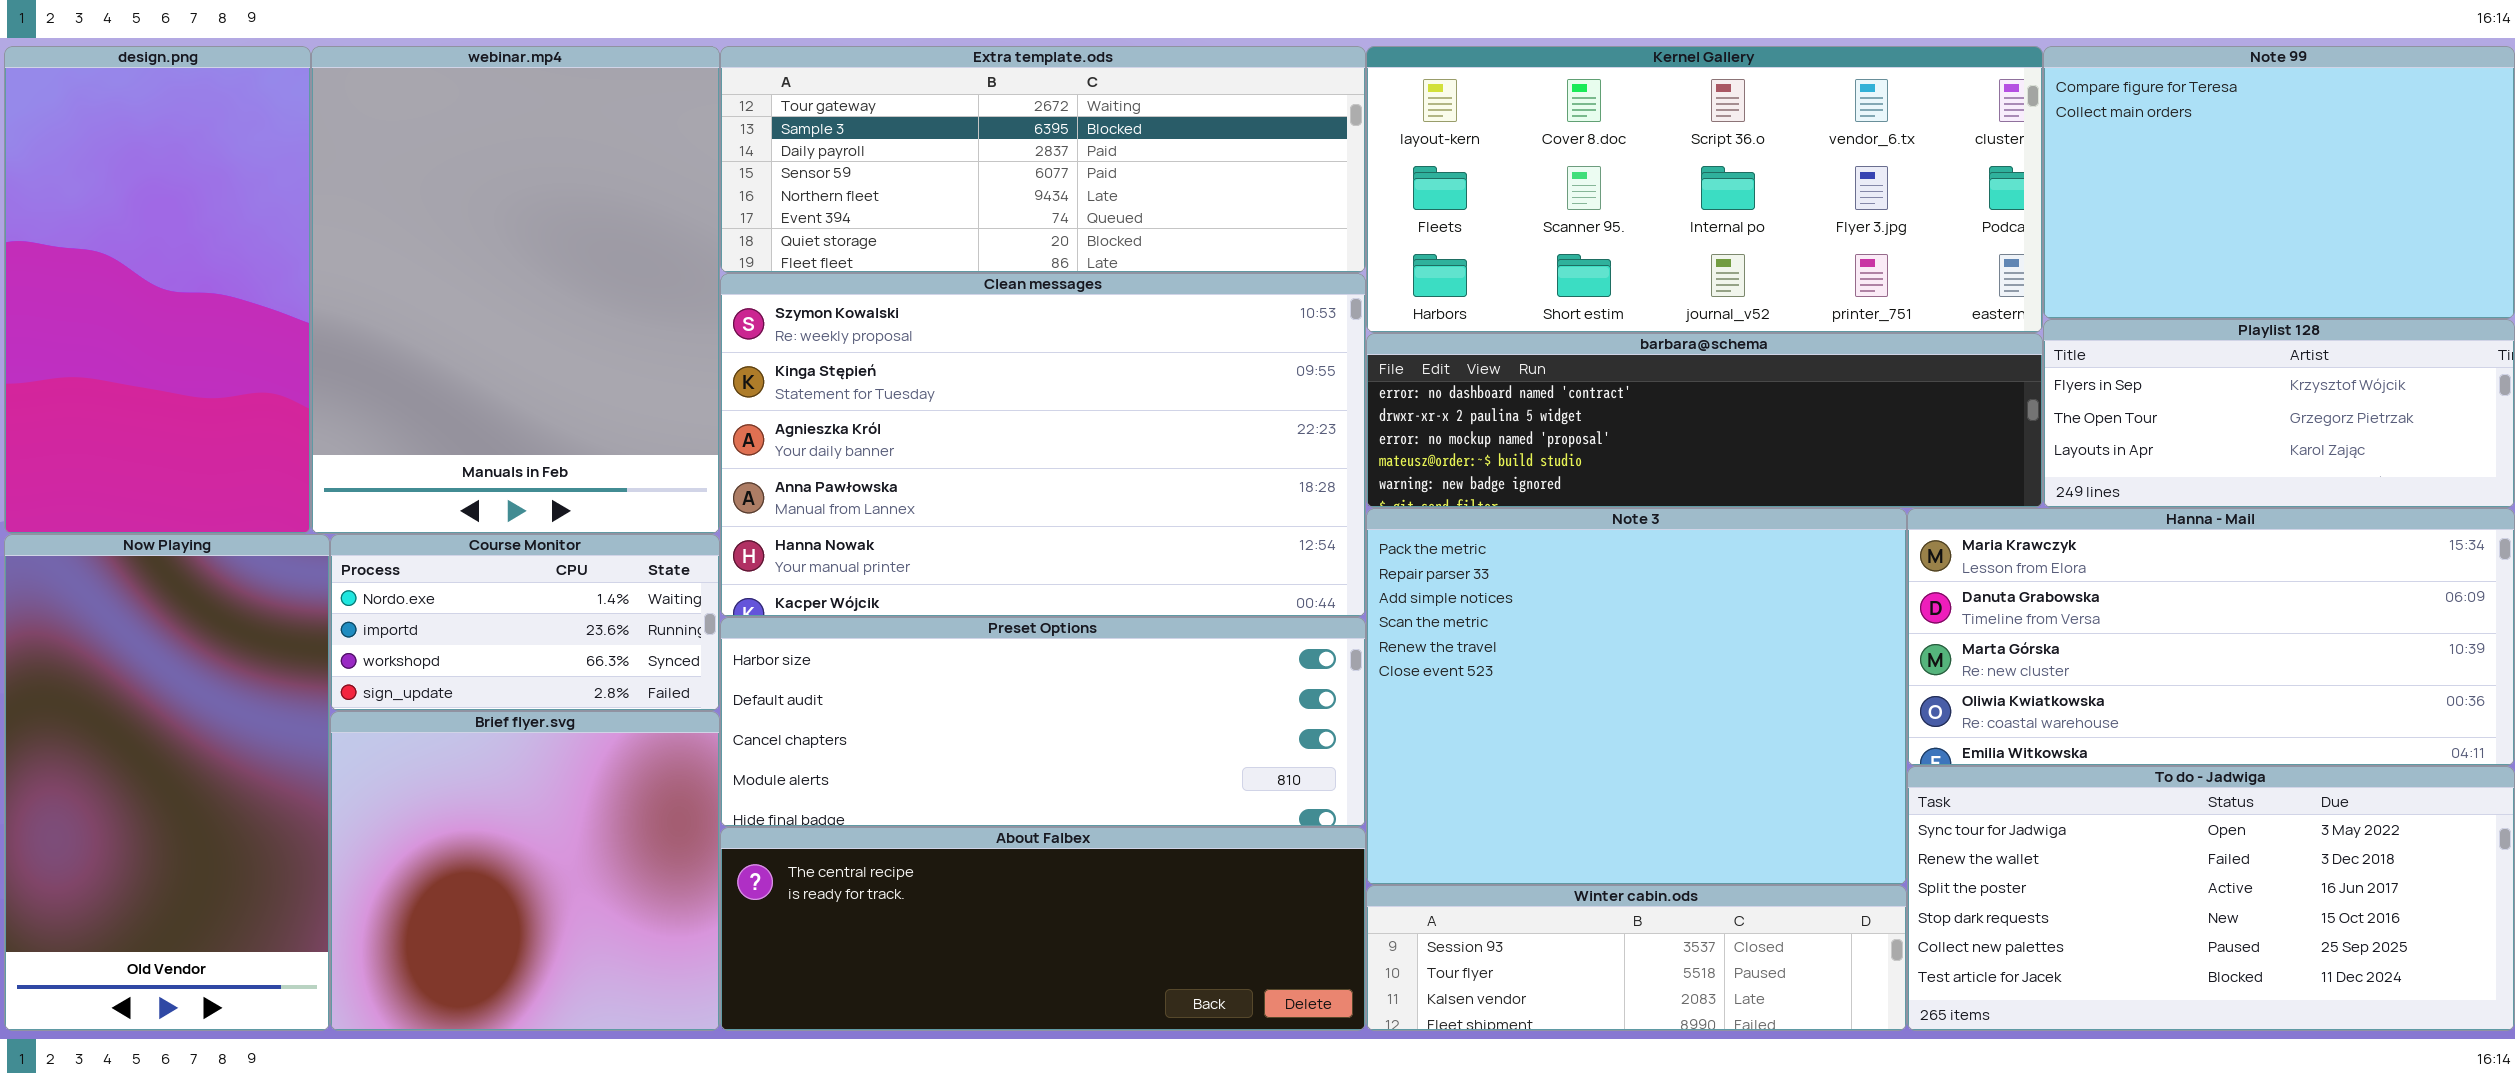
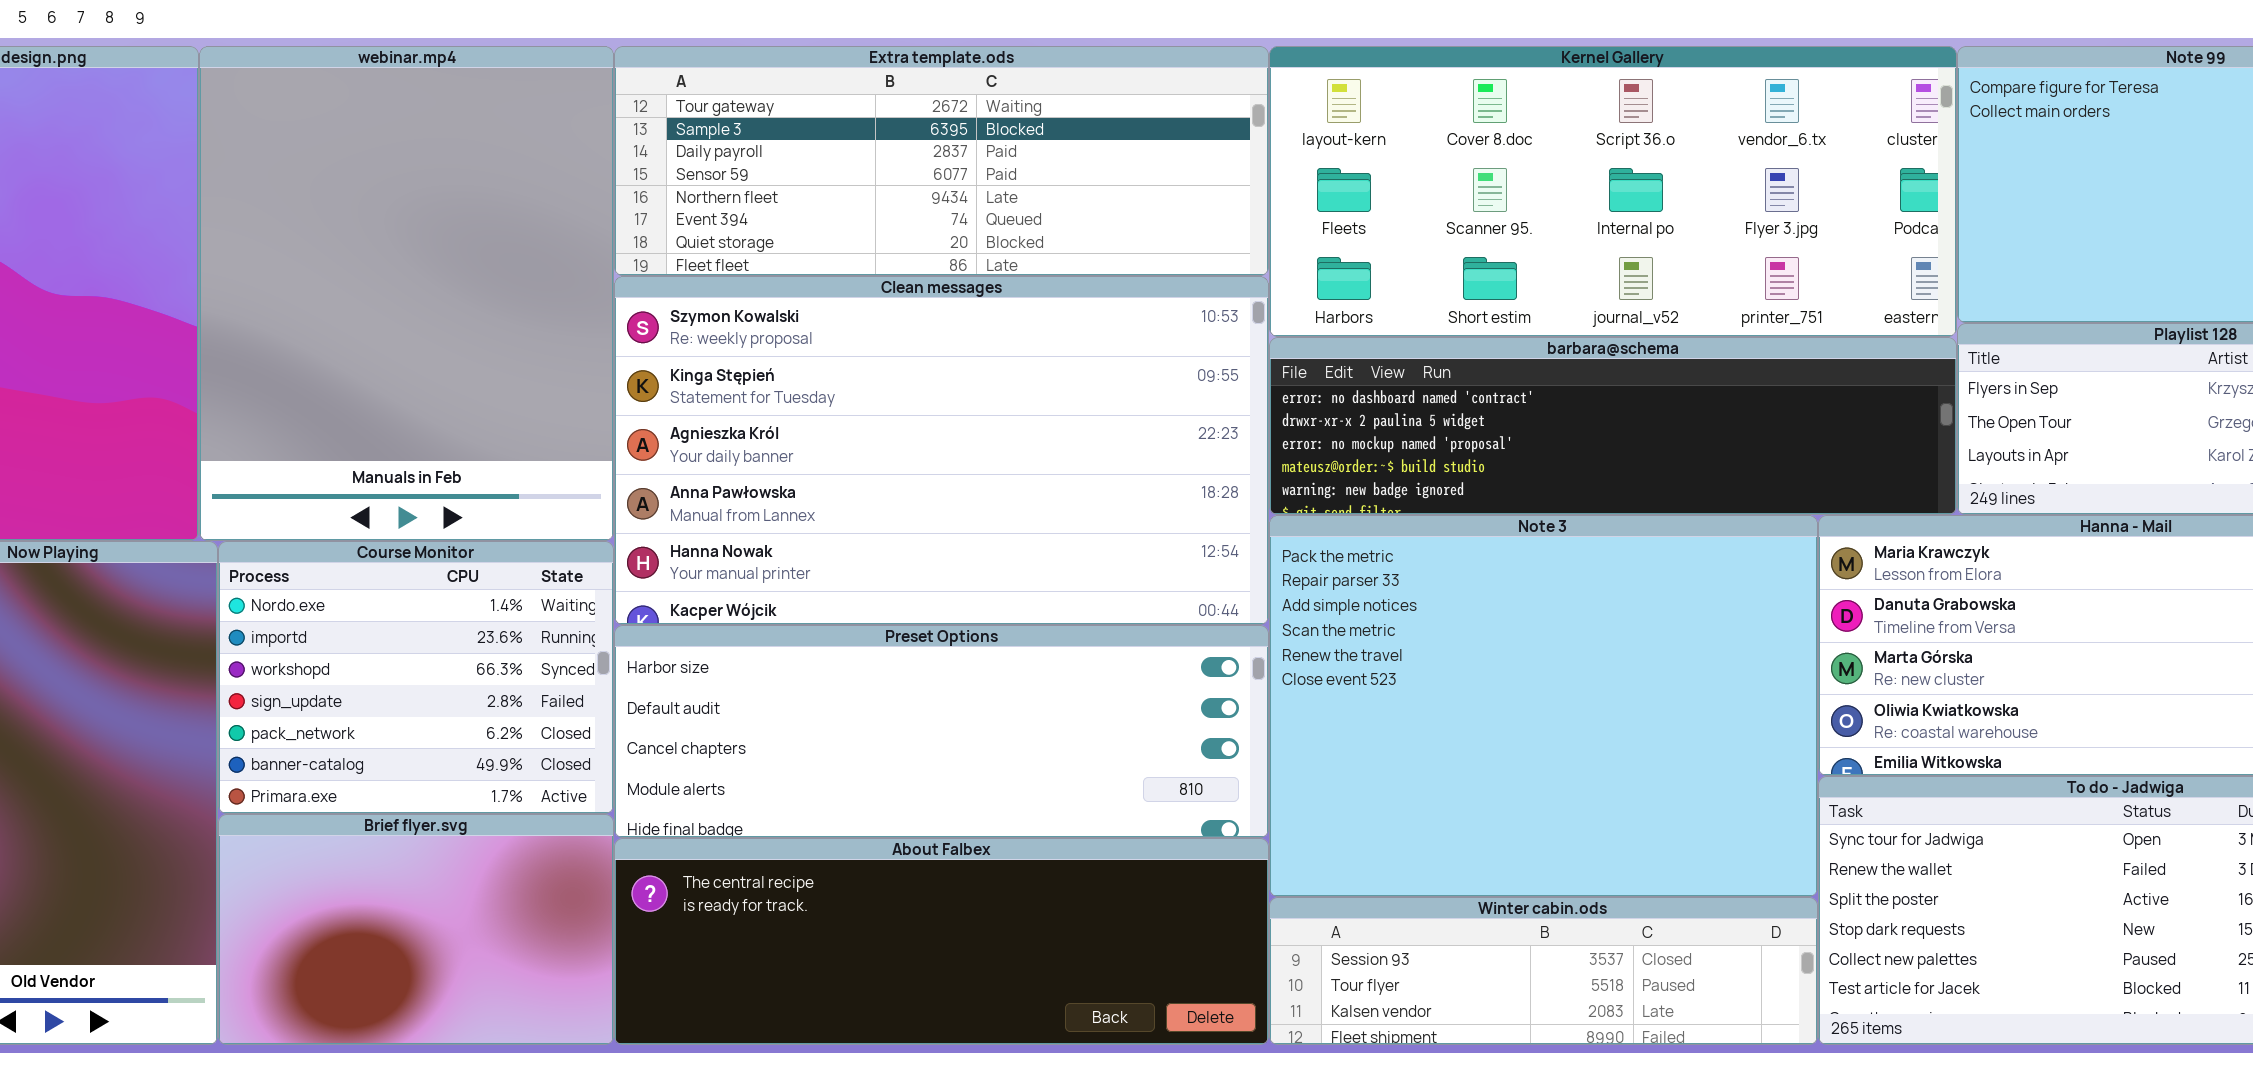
Course Monitor: [330,534,720,711] -> [218,541,614,814], resized
Brief flyer.svg: [330,711,720,1031] -> [218,814,614,1045], resized

